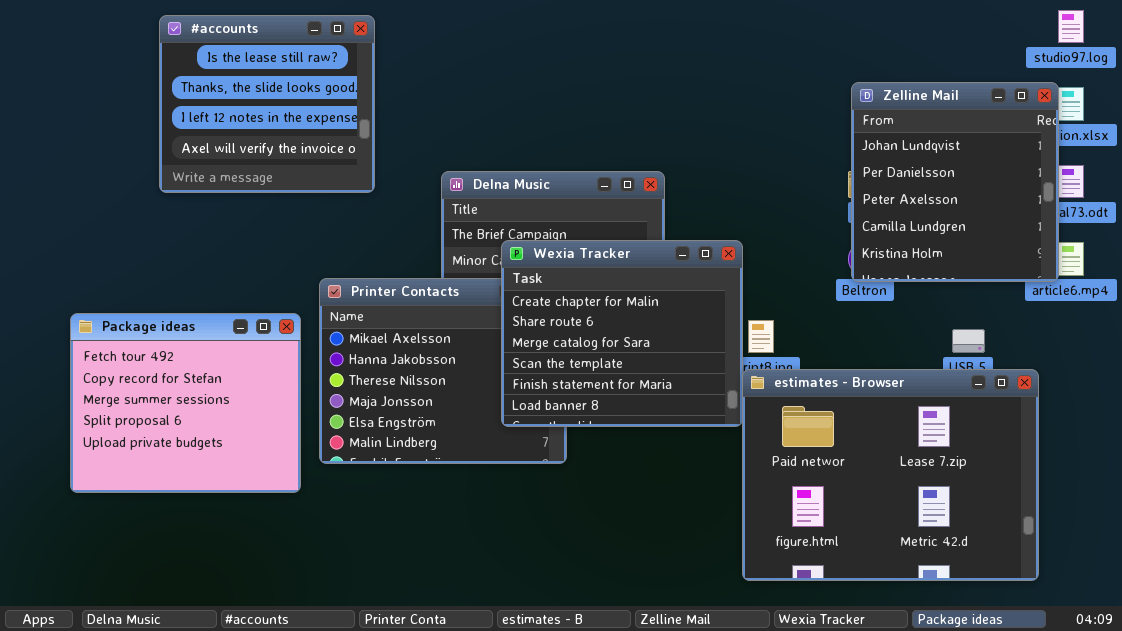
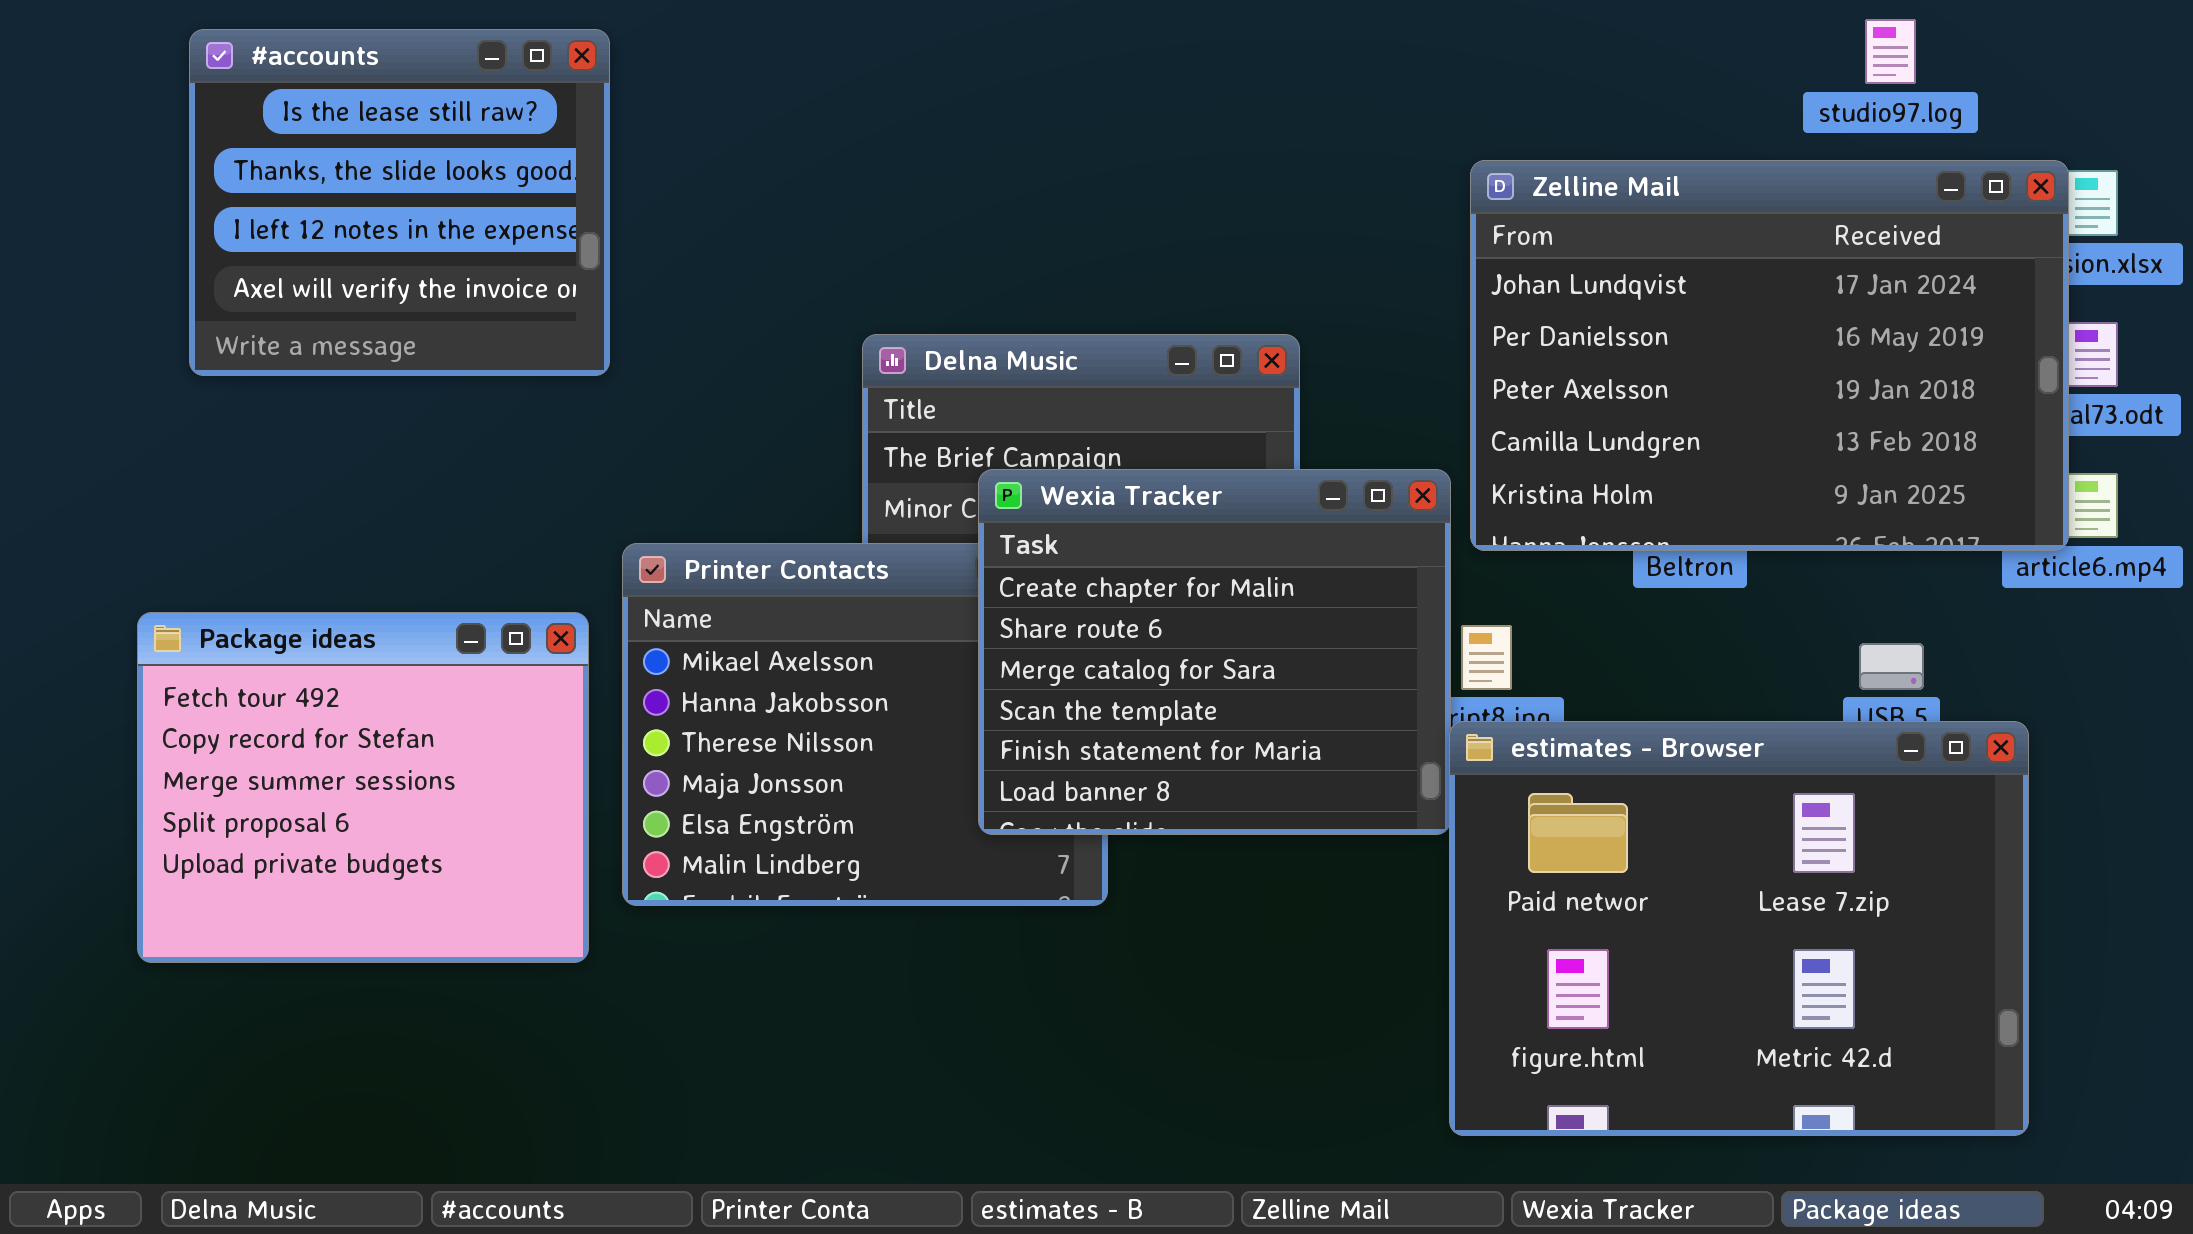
studio97.log: [1058,10,1084,43] -> [1865,19,1916,84], moved
#accounts: [159,15,375,193] -> [189,29,610,376], moved
Zelline Mail: [851,82,1059,282] -> [1470,160,2069,551], resized

